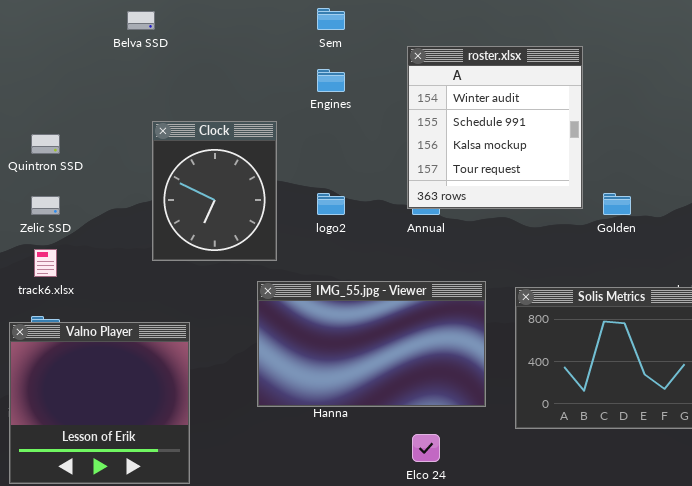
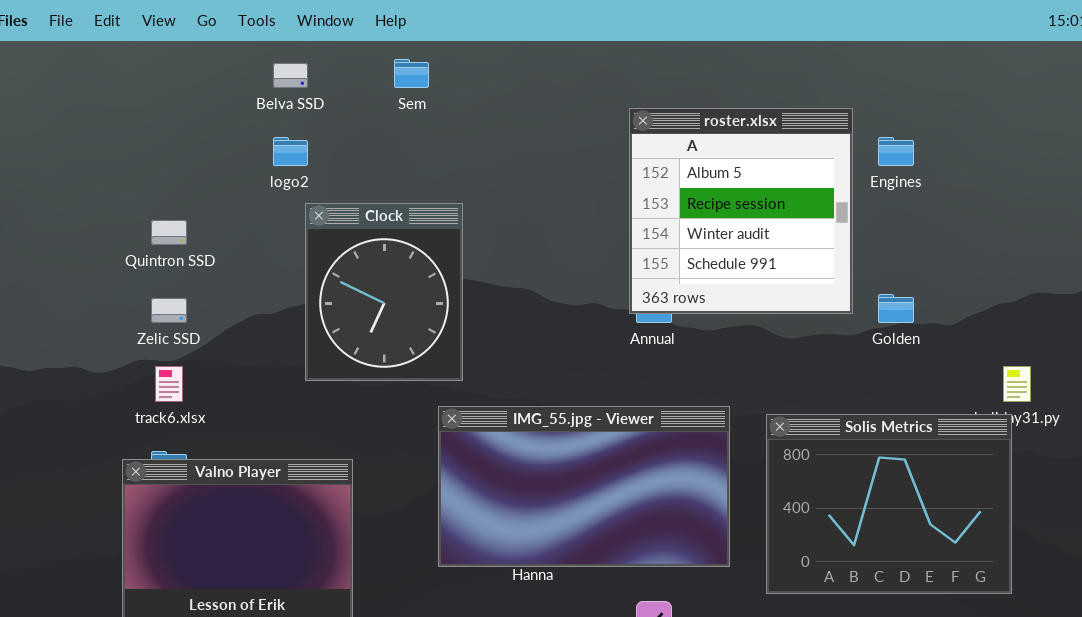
Sem: [317,8,345,30] -> [394,59,429,88], moved
roster.xlsx: [407,46,583,209] -> [629,108,853,314], scrolled up 2 rows
Engines: [317,69,345,92] -> [878,137,914,166], moved
logo2: [317,193,345,215] -> [273,137,308,166], moved

